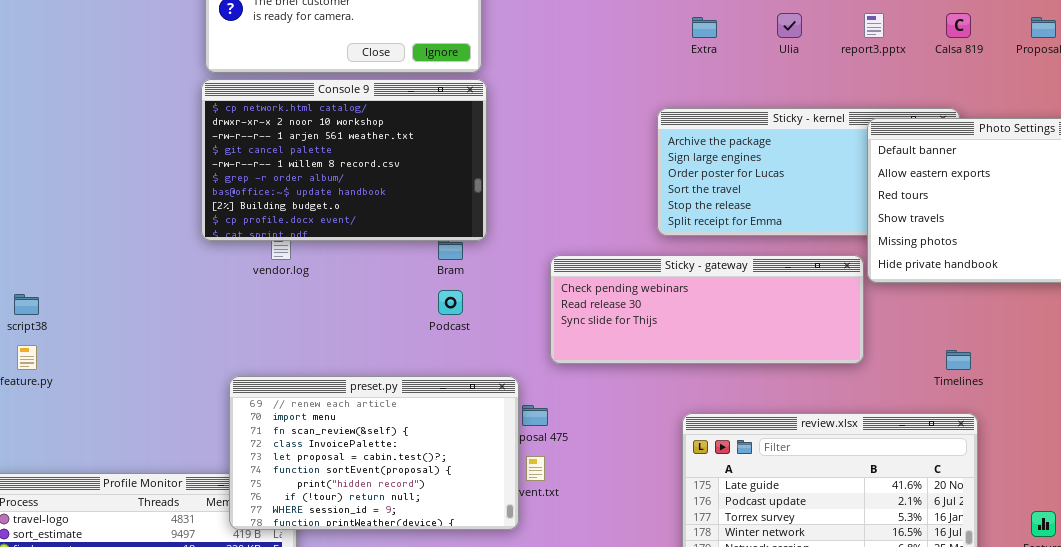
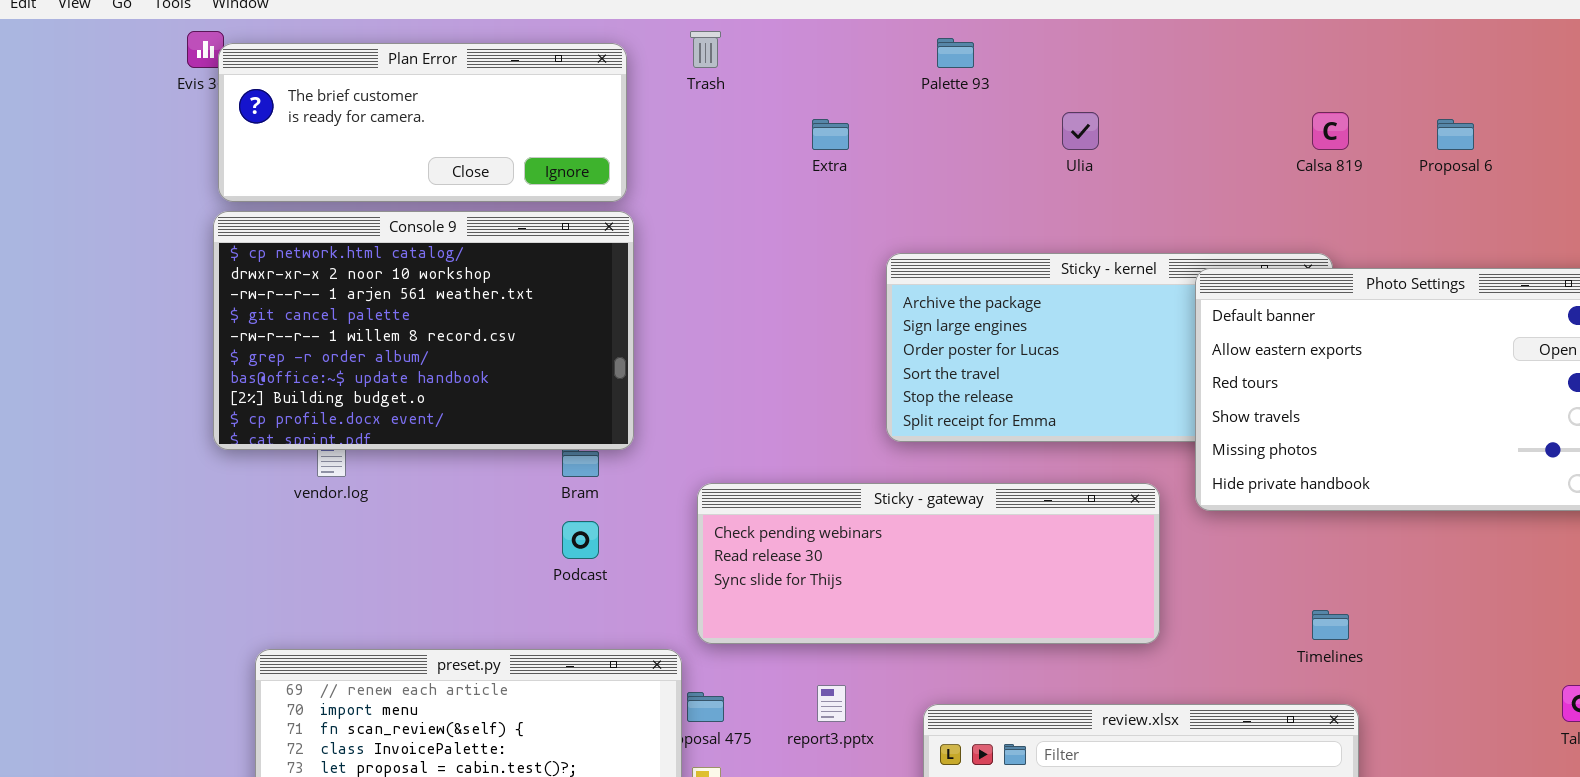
report3.pptx: [864,13,884,38] -> [817,685,846,722], moved
Extra: [692,17,717,38] -> [812,119,849,150], moved
Sticky - gateway: [550,255,864,364] -> [697,483,1160,644], moved

